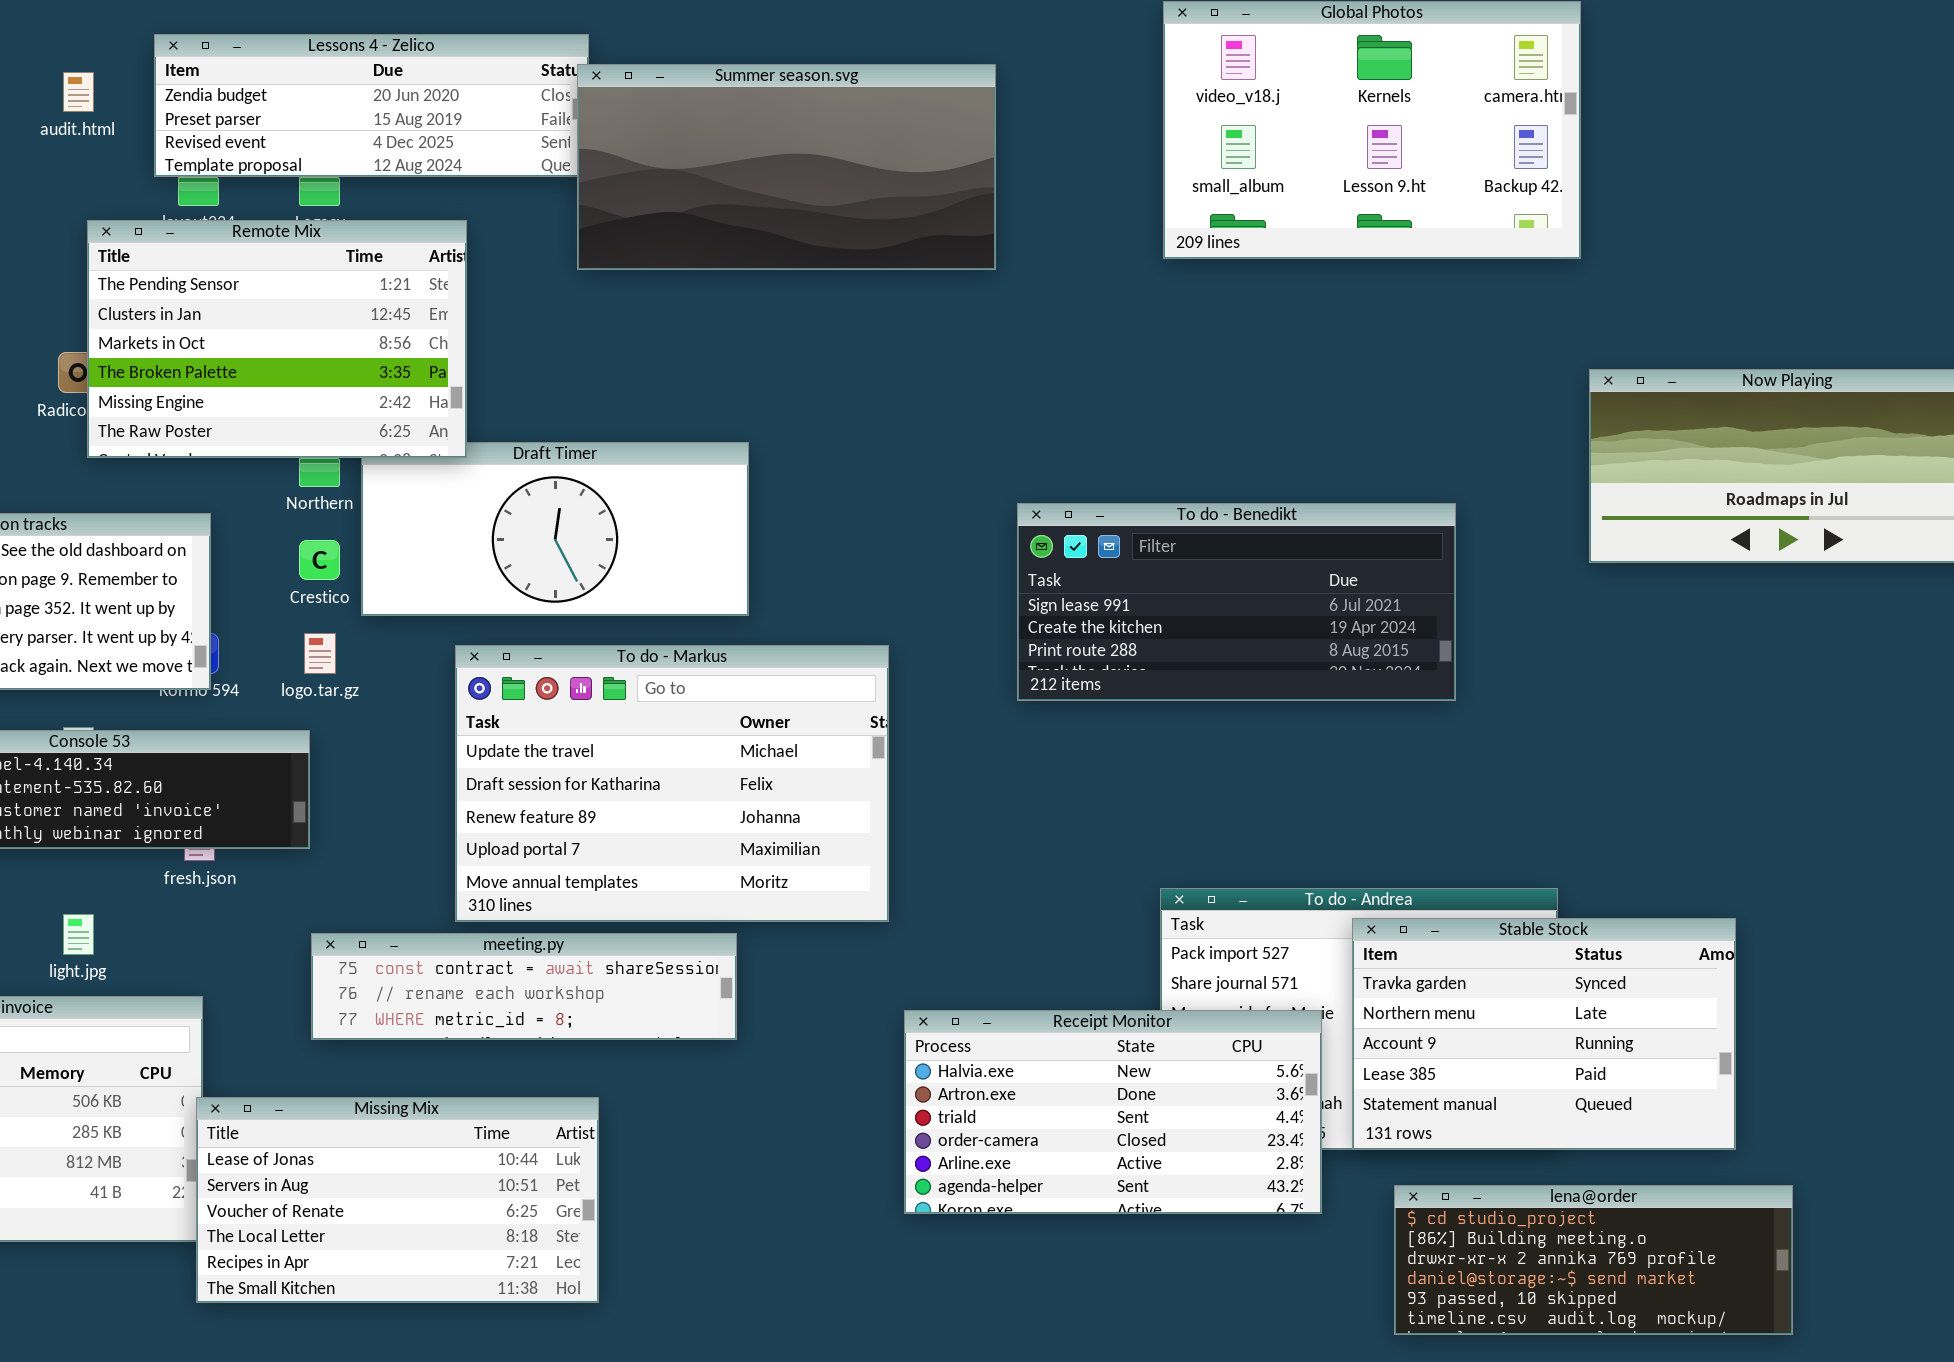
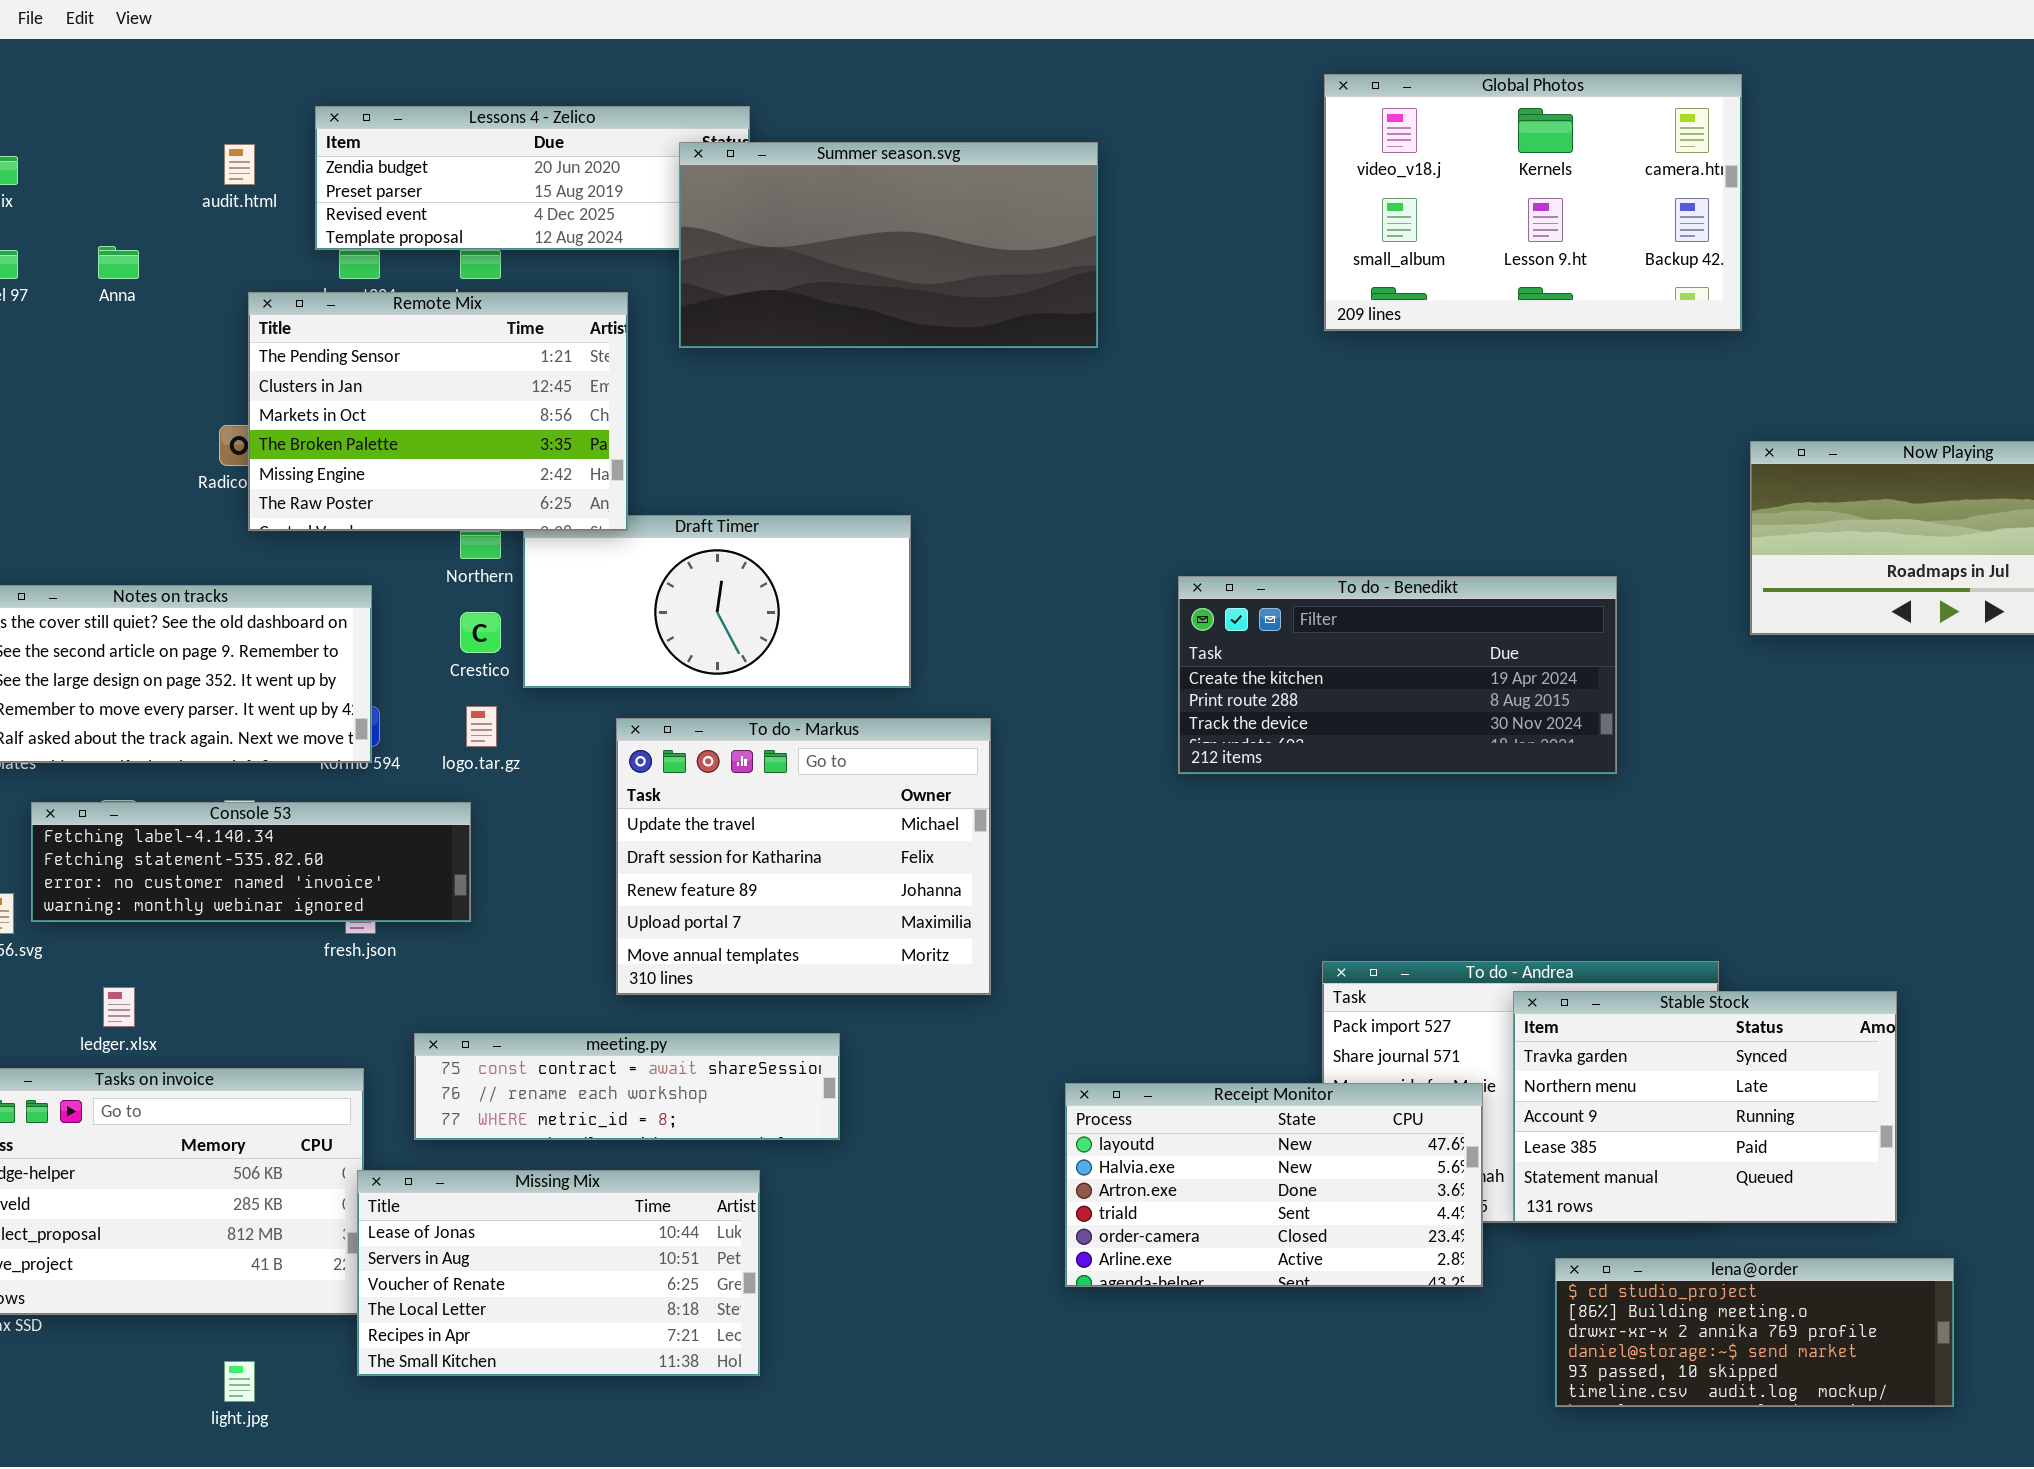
Summer season.svg: [577,64,996,270] -> [679,142,1098,348], moved
To do - Benedikt: [1017,503,1456,701] -> [1178,576,1617,774], scrolled down 1 row
To do - Markus: [455,645,889,922] -> [616,718,991,995], resized
light.jpg: [63,914,94,955] -> [224,1361,255,1402], moved
meeting.py: [311,933,737,1040] -> [414,1033,840,1140], moved
Receipt Monitor: [904,1010,1322,1214] -> [1065,1083,1483,1287], scrolled up 1 row

